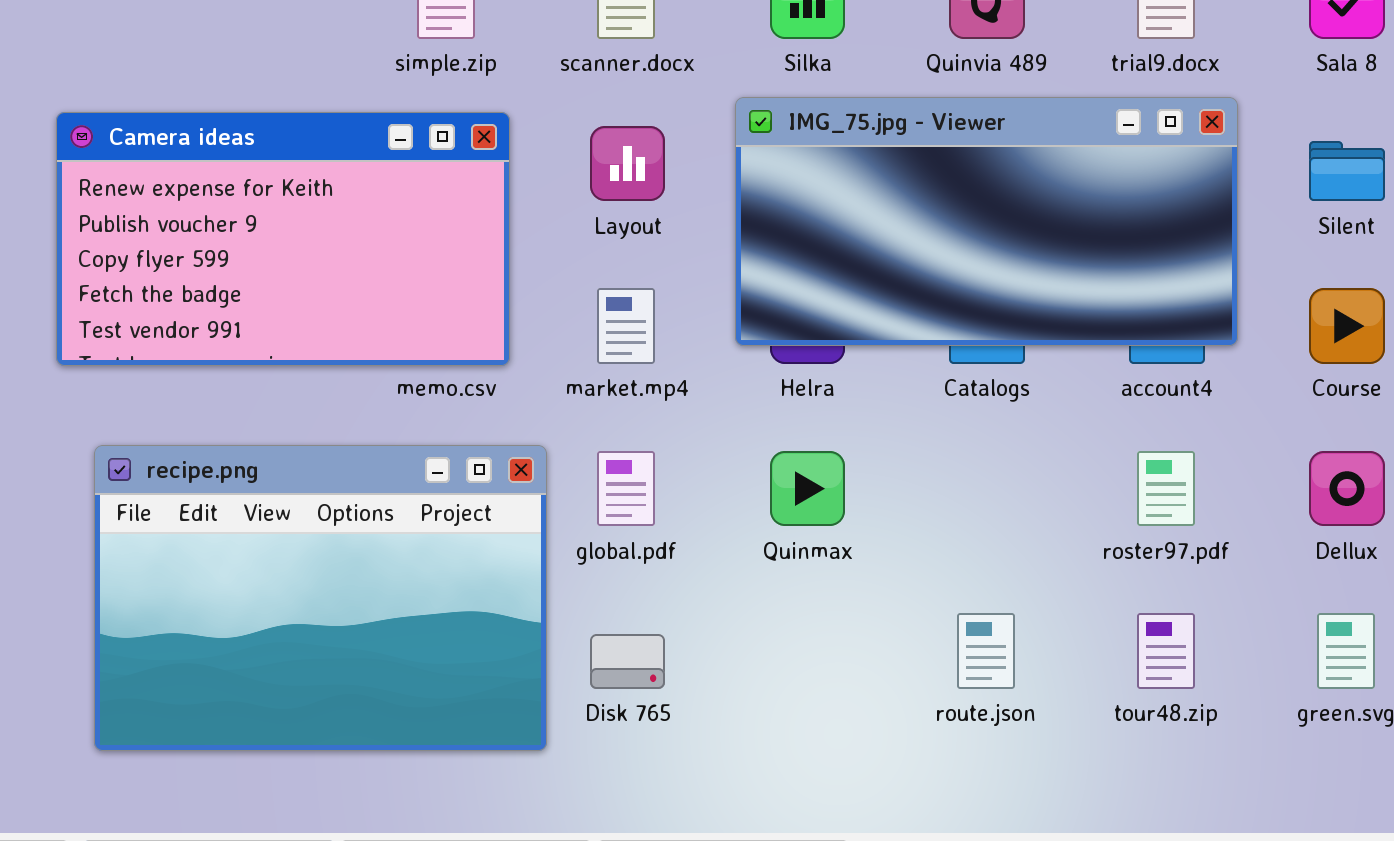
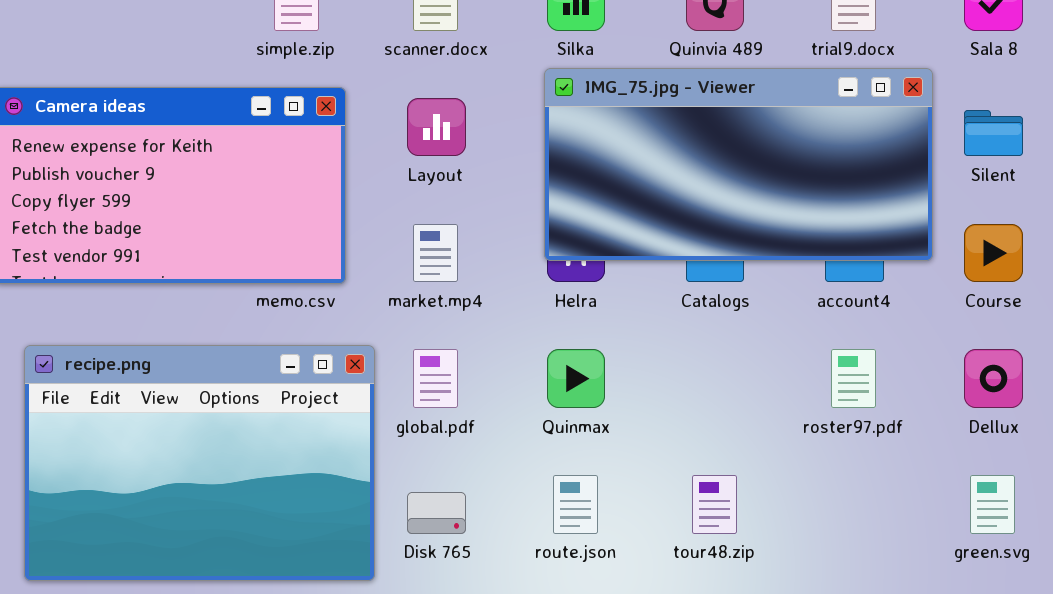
IMG_75.jpg - Viewer: [735,97,1238,346] -> [544,68,933,261], moved
route.json: [957,613,1015,689] -> [553,475,598,534], moved
tour48.zip: [1137,613,1195,689] -> [692,475,737,534], moved

